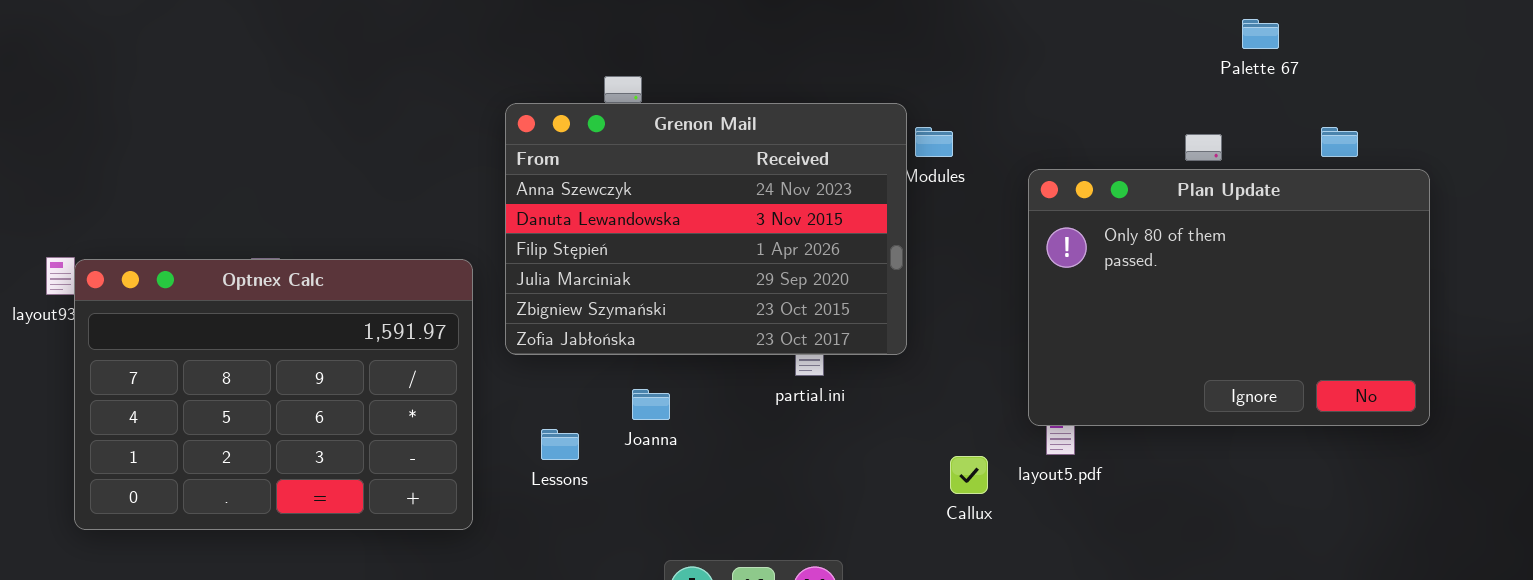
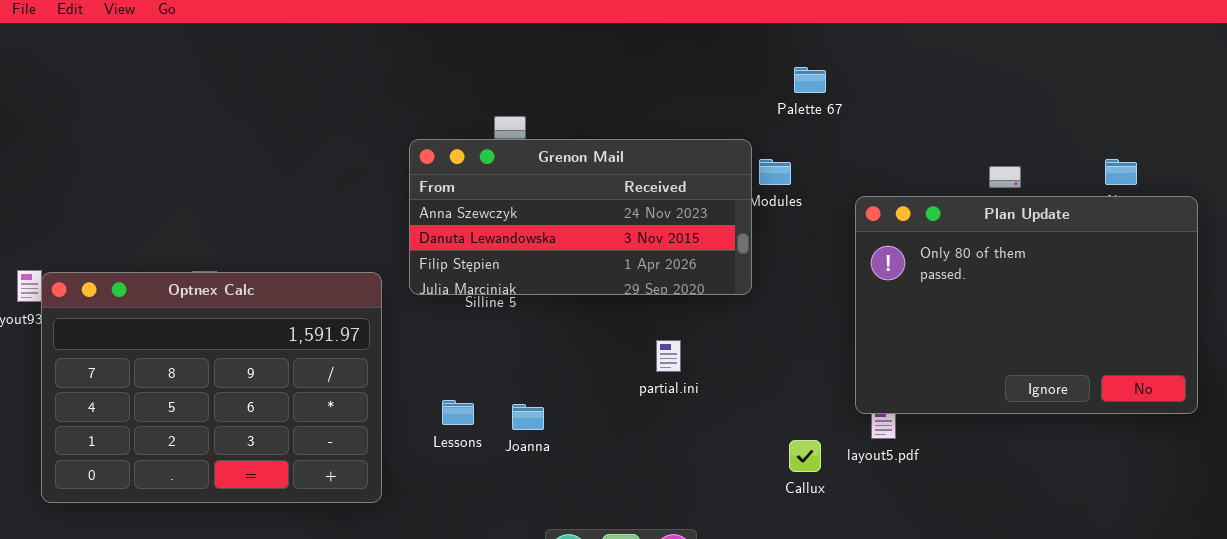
Palette 67: [1242,19,1279,49] -> [794,67,826,93], moved
Grenon Mail: [505,103,907,355] -> [409,139,752,295], resized
Joanna: [632,389,670,420] -> [512,404,544,430], moved
Lessons: [541,429,579,460] -> [442,400,474,425], moved

